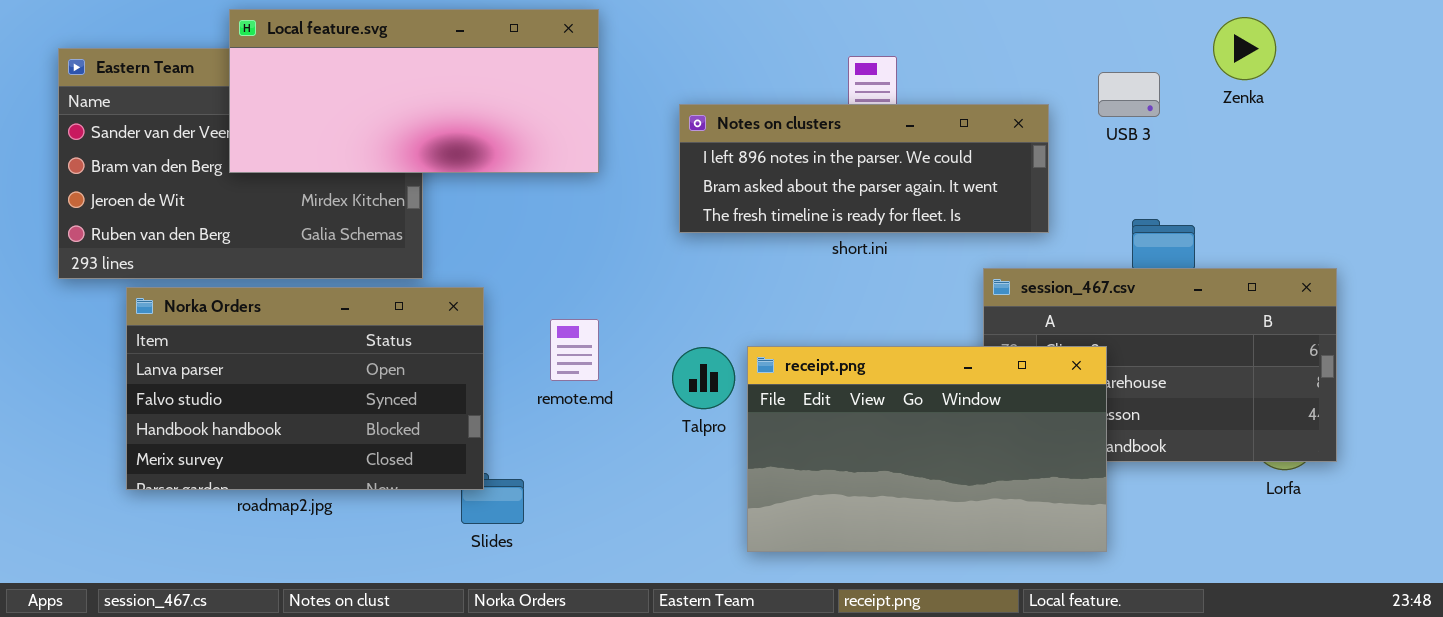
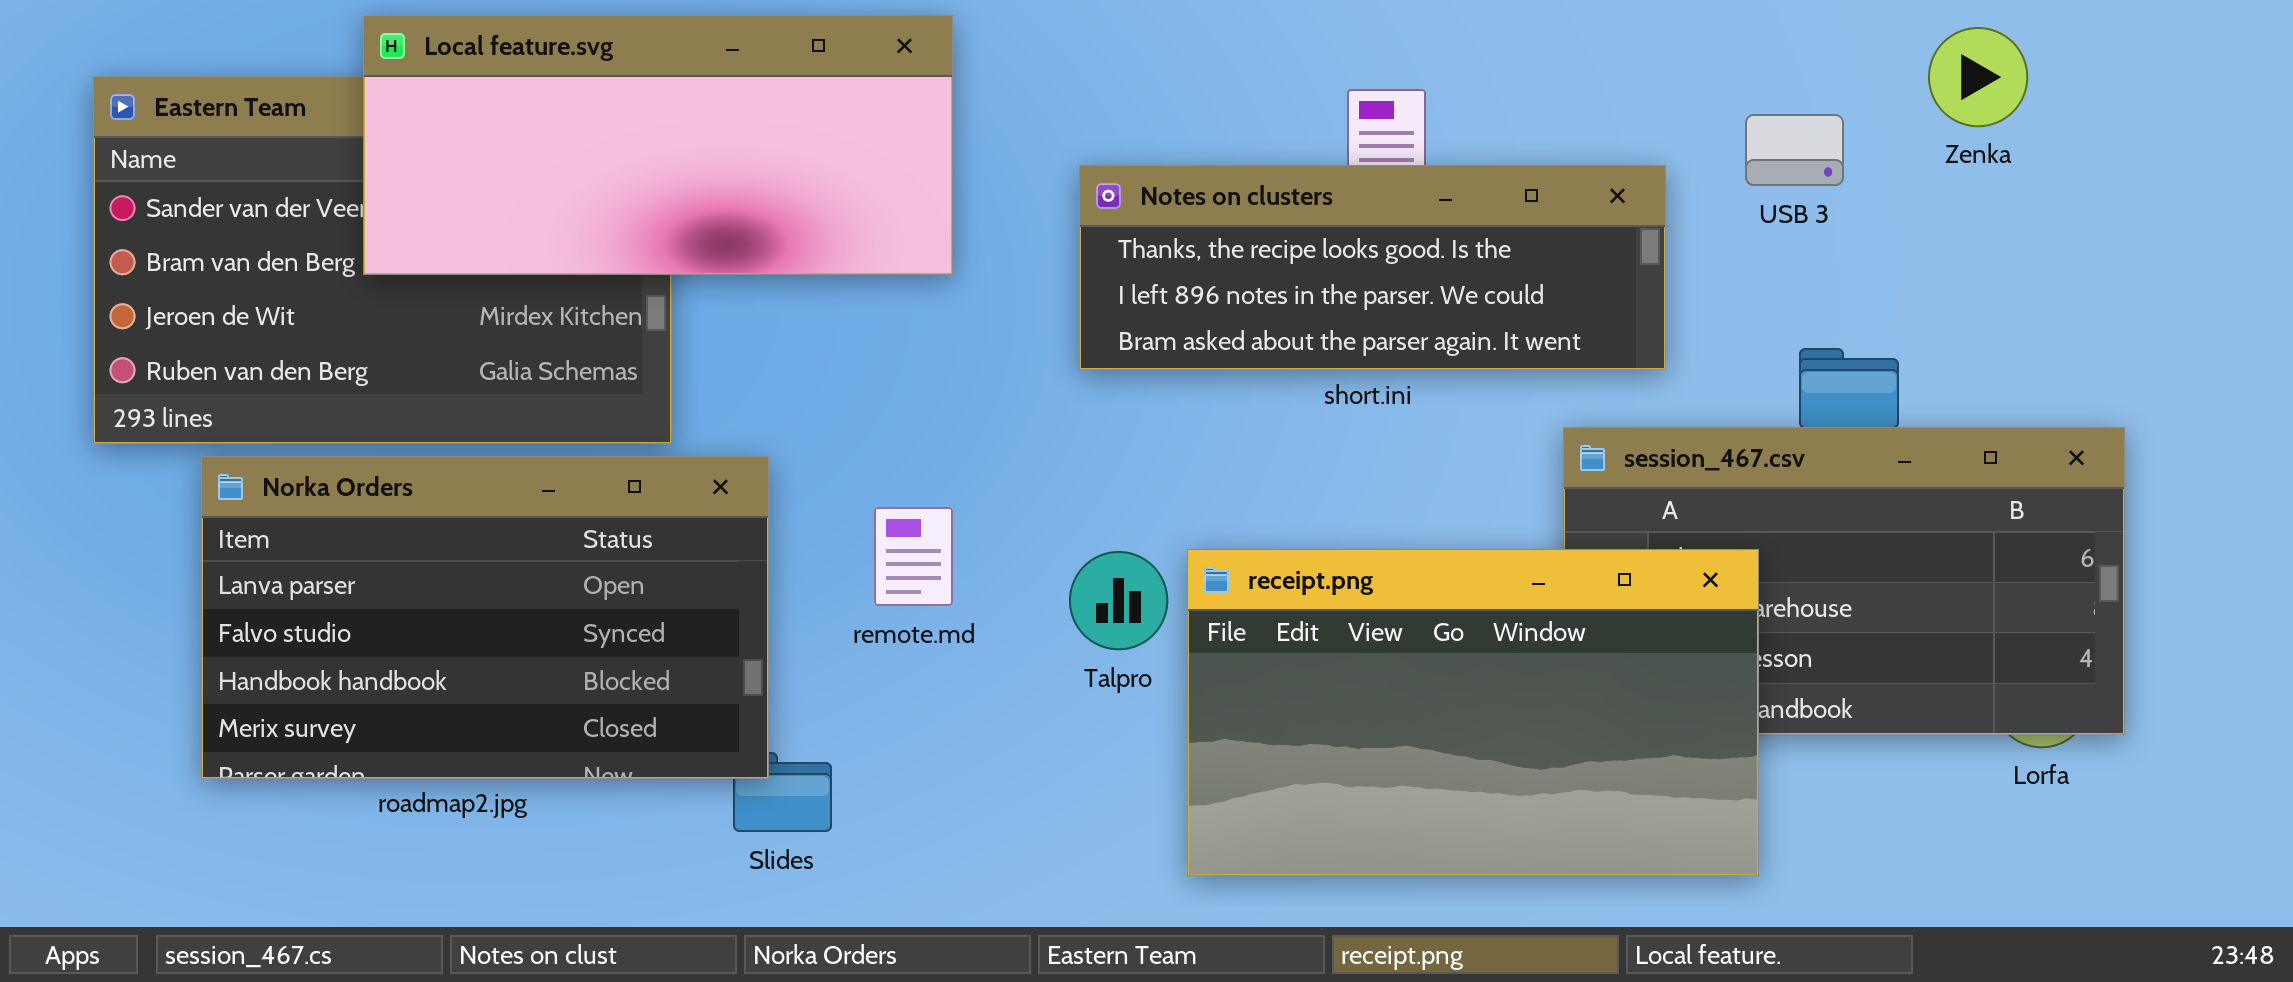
Notes on clusters: [679,104,1049,233] -> [1079,165,1666,370], scrolled up 1 row

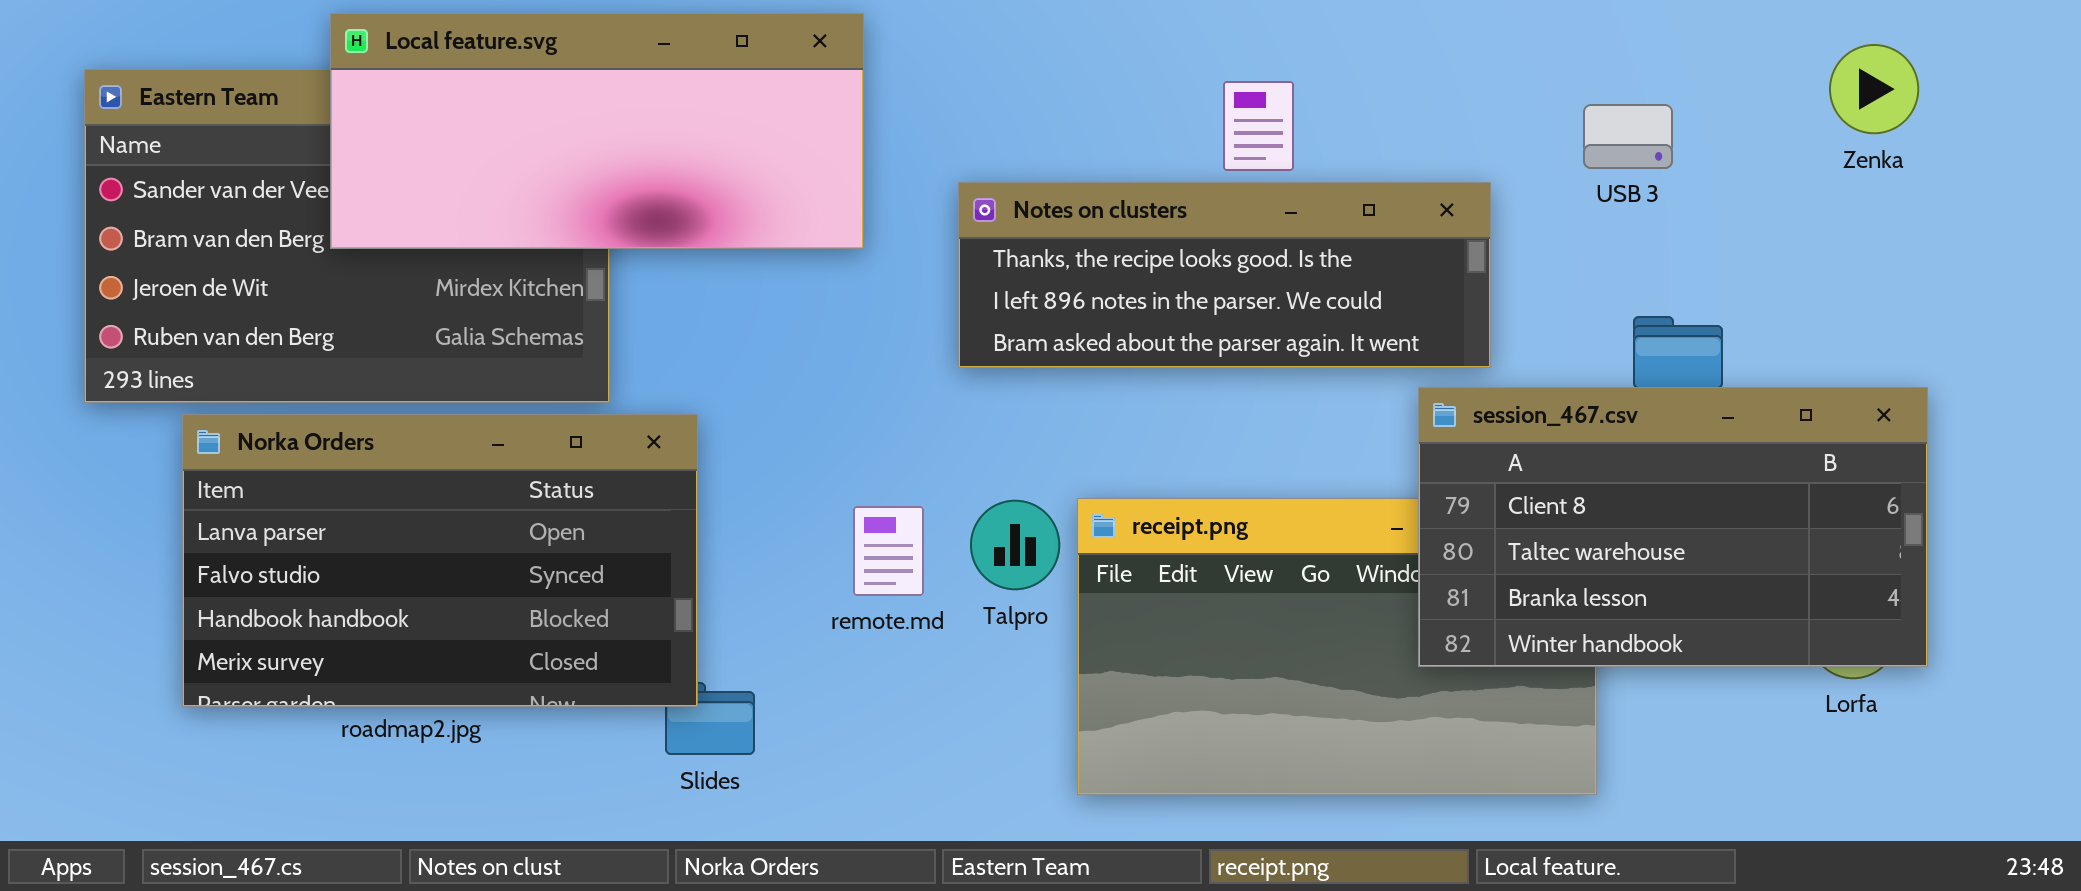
Zenka: [1928,27,2028,127] -> [1829,44,1919,134], moved
Notes on clusters: [1079,165,1666,370] -> [958,182,1491,368], moved
session_467.csv: [1563,427,2125,735] -> [1418,387,1928,667], raised
remote.md: [874,507,953,606] -> [853,506,924,596], moved

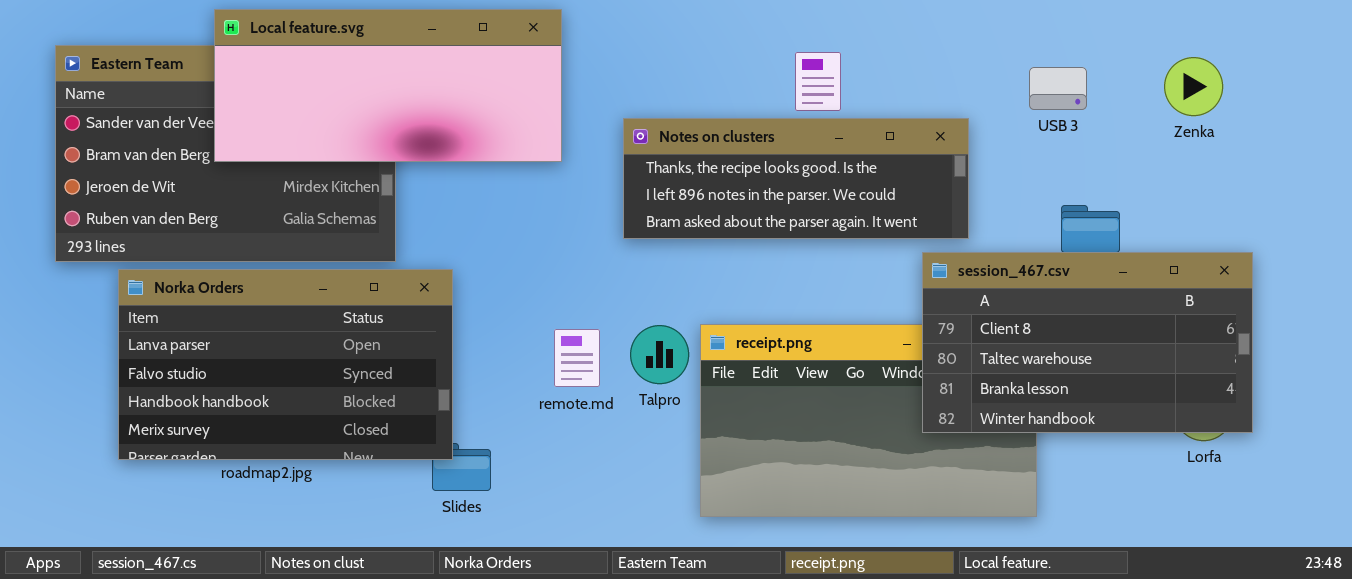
Zenka: [1829,44,1919,134] -> [1164,57,1223,116], moved

